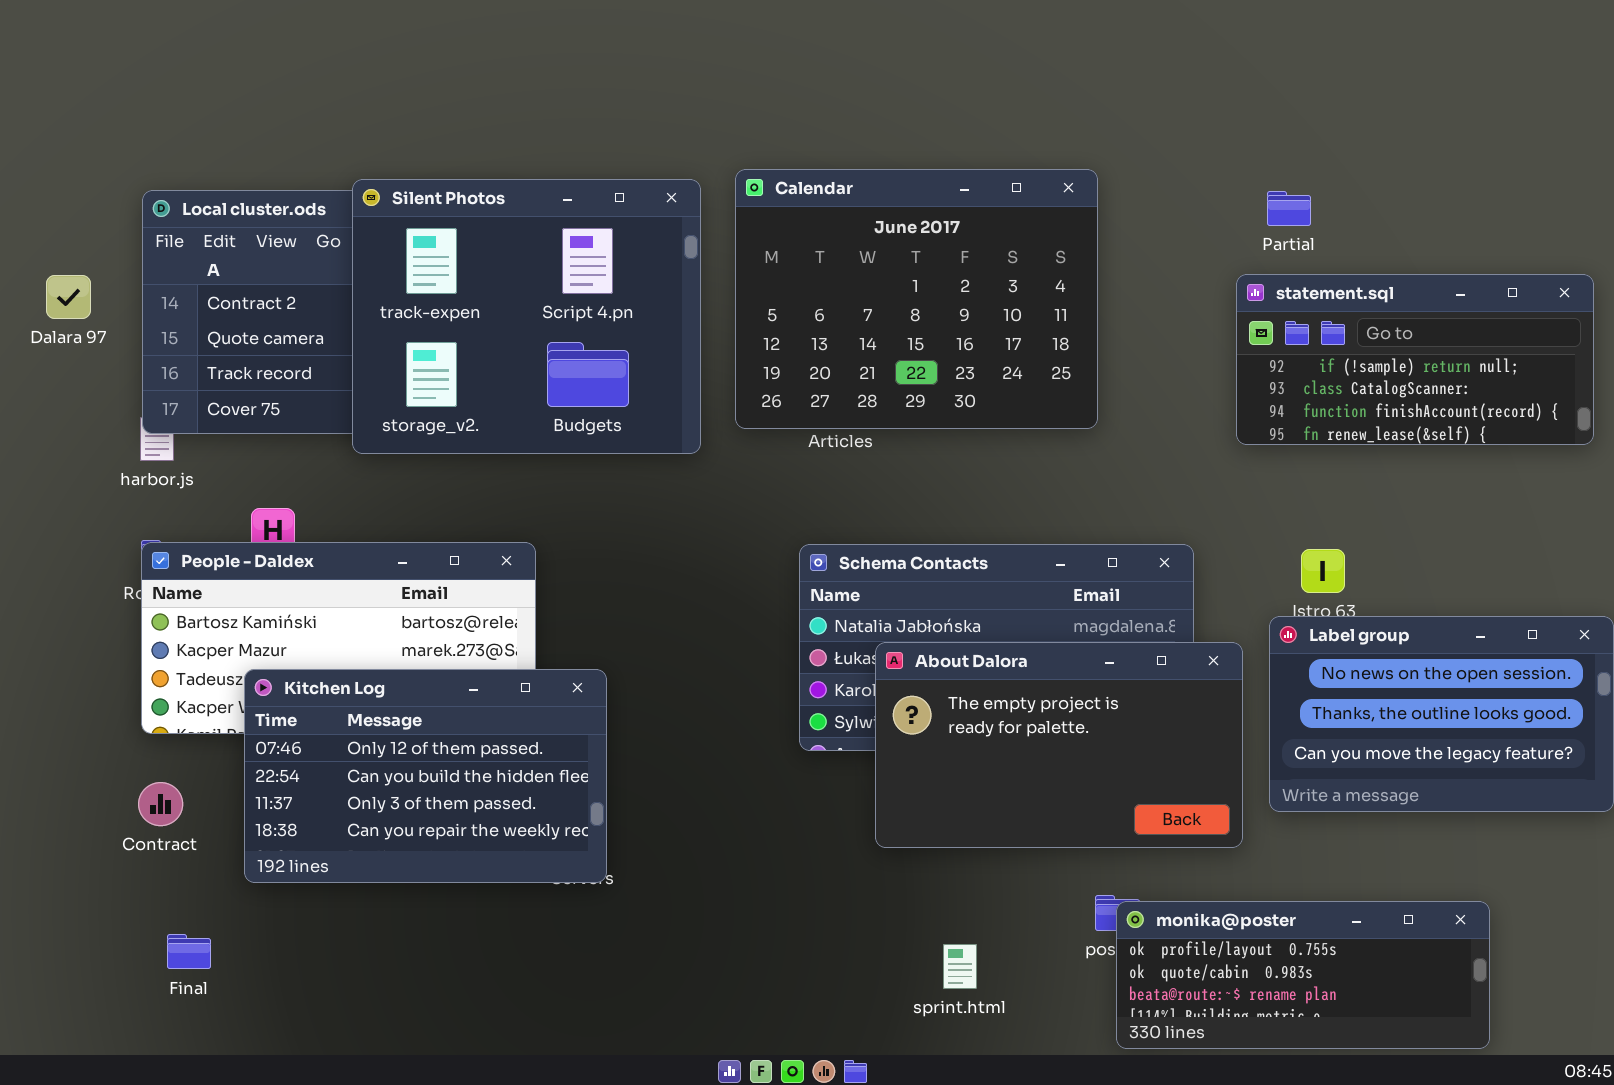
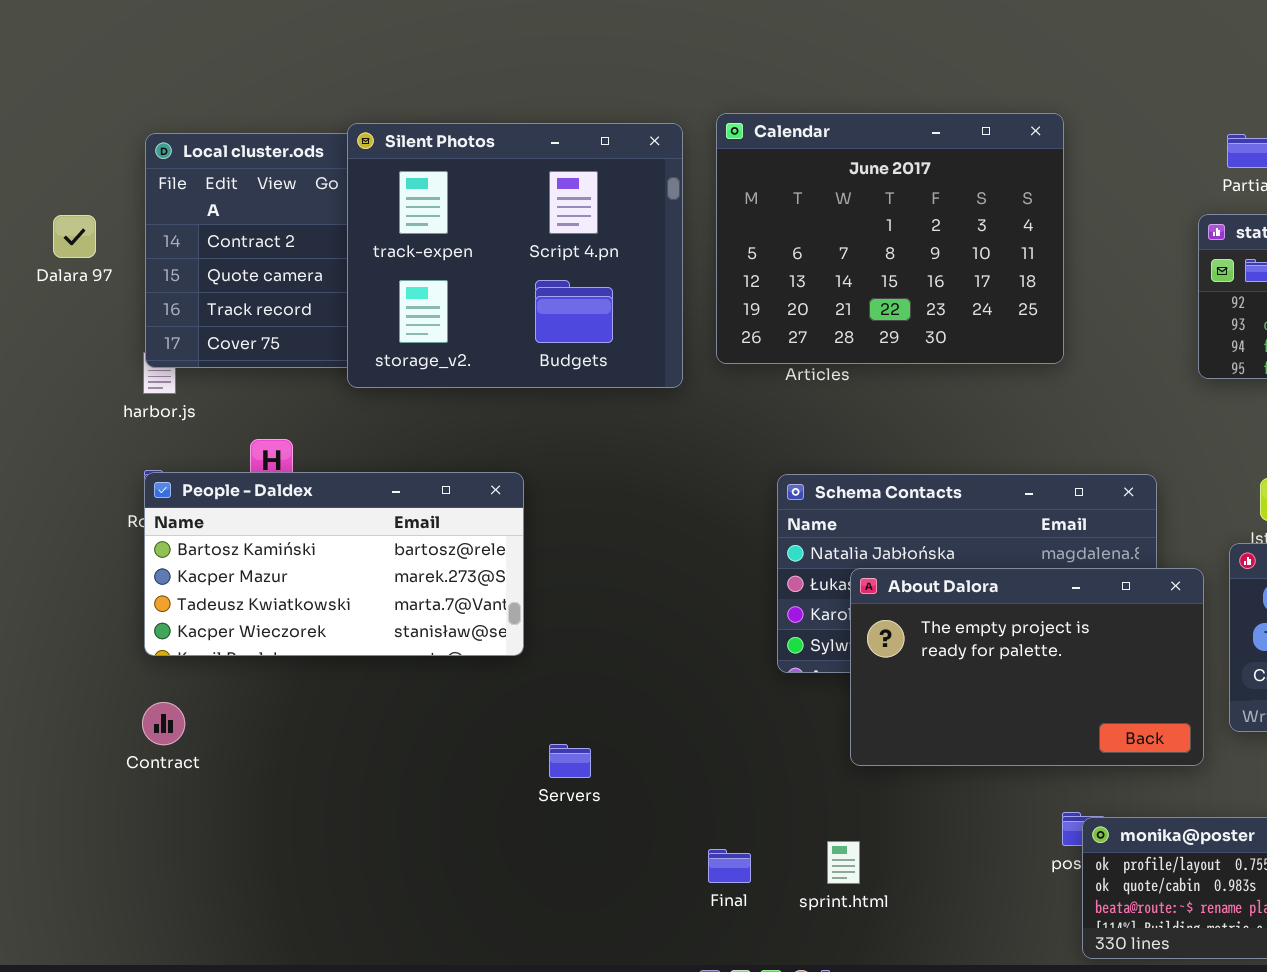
Kitchen Log: [244,669,607,883] -> none, closed
Final: [167,934,211,969] -> [708,849,751,883], moved
sprint.html: [943,944,977,989] -> [827,841,860,884], moved

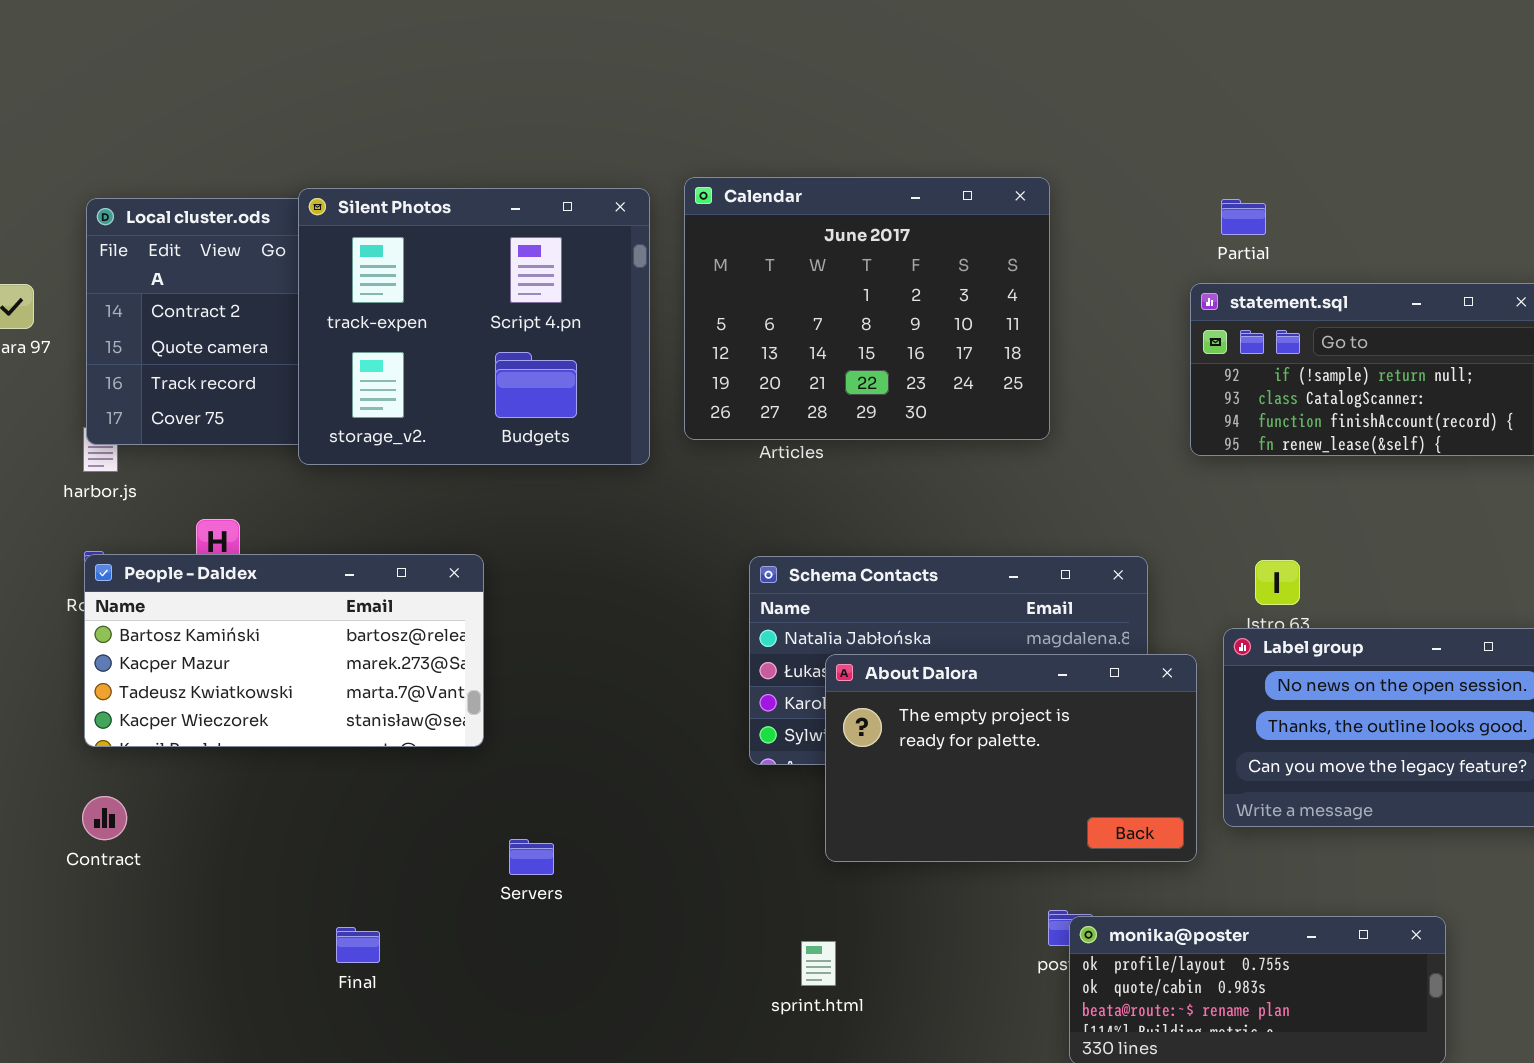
Final: [708,849,751,883] -> [336,927,380,963], moved

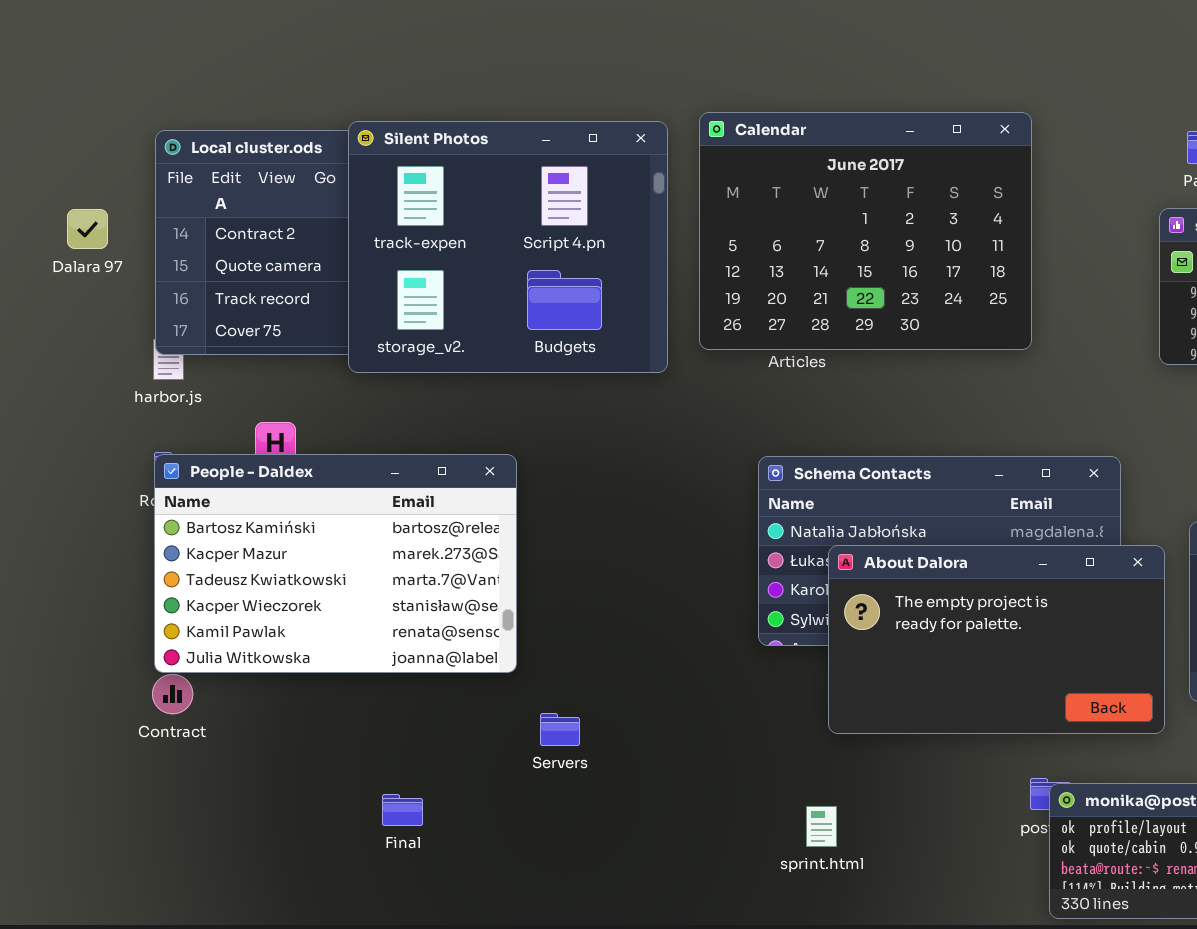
People - Daldex: [84,554,484,747] -> [154,454,517,673], resized

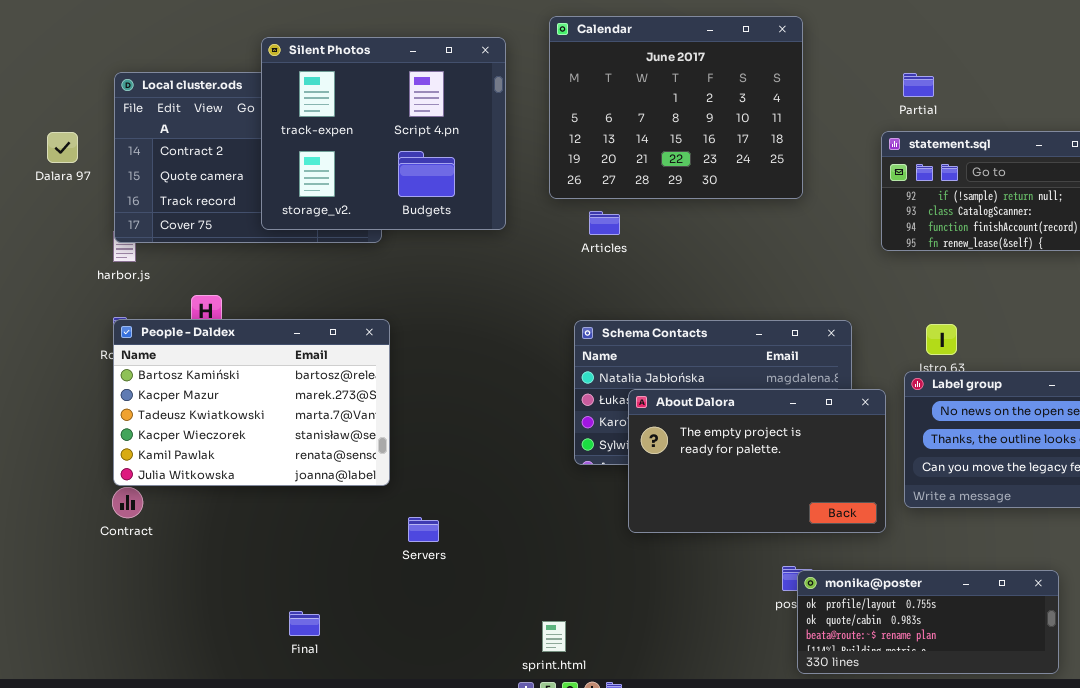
Calendar: [699,112,1032,350] -> [549,16,803,199], moved
Silent Photos: [348,121,668,373] -> [261,37,506,230], moved
Final: [382,794,423,826] -> [289,611,320,636], moved
sprint.html: [806,806,837,847] -> [542,621,566,652], moved

